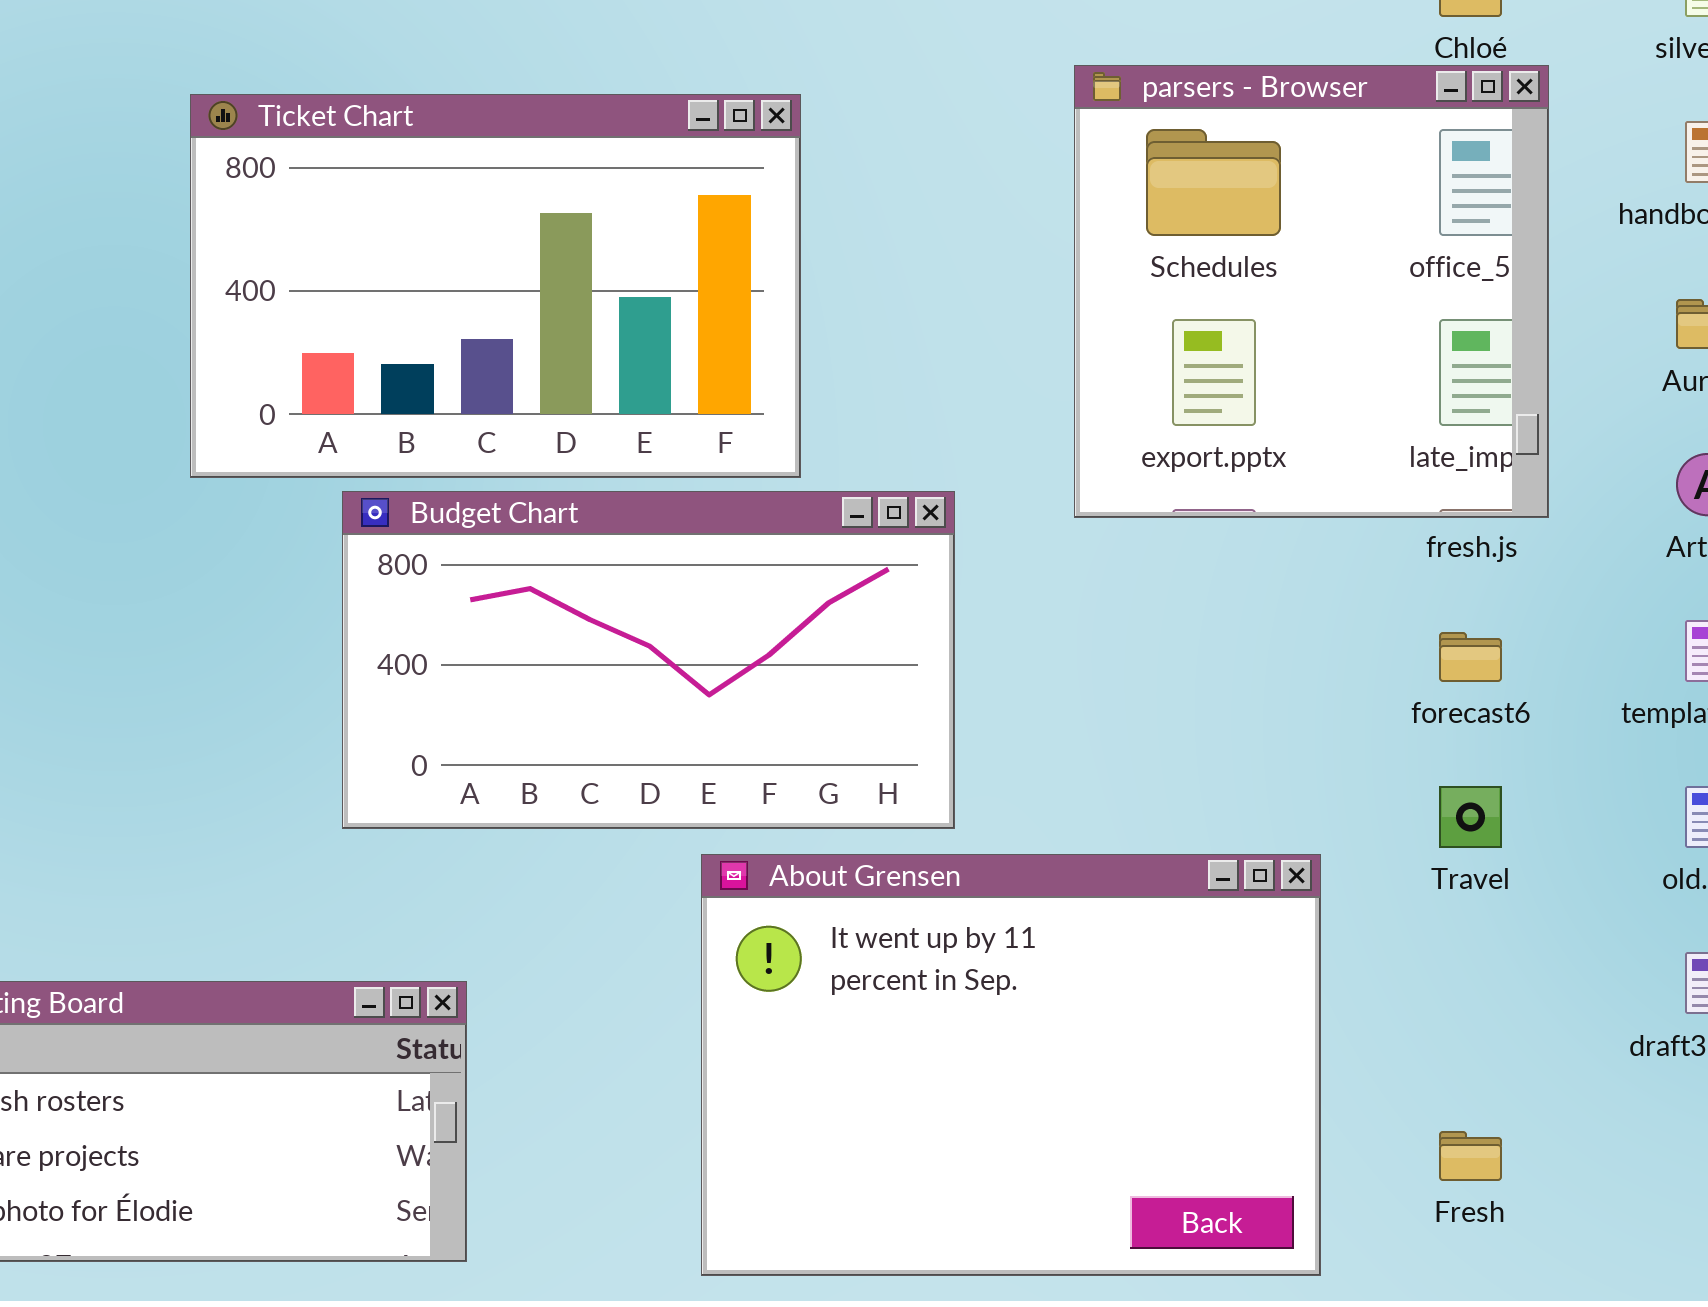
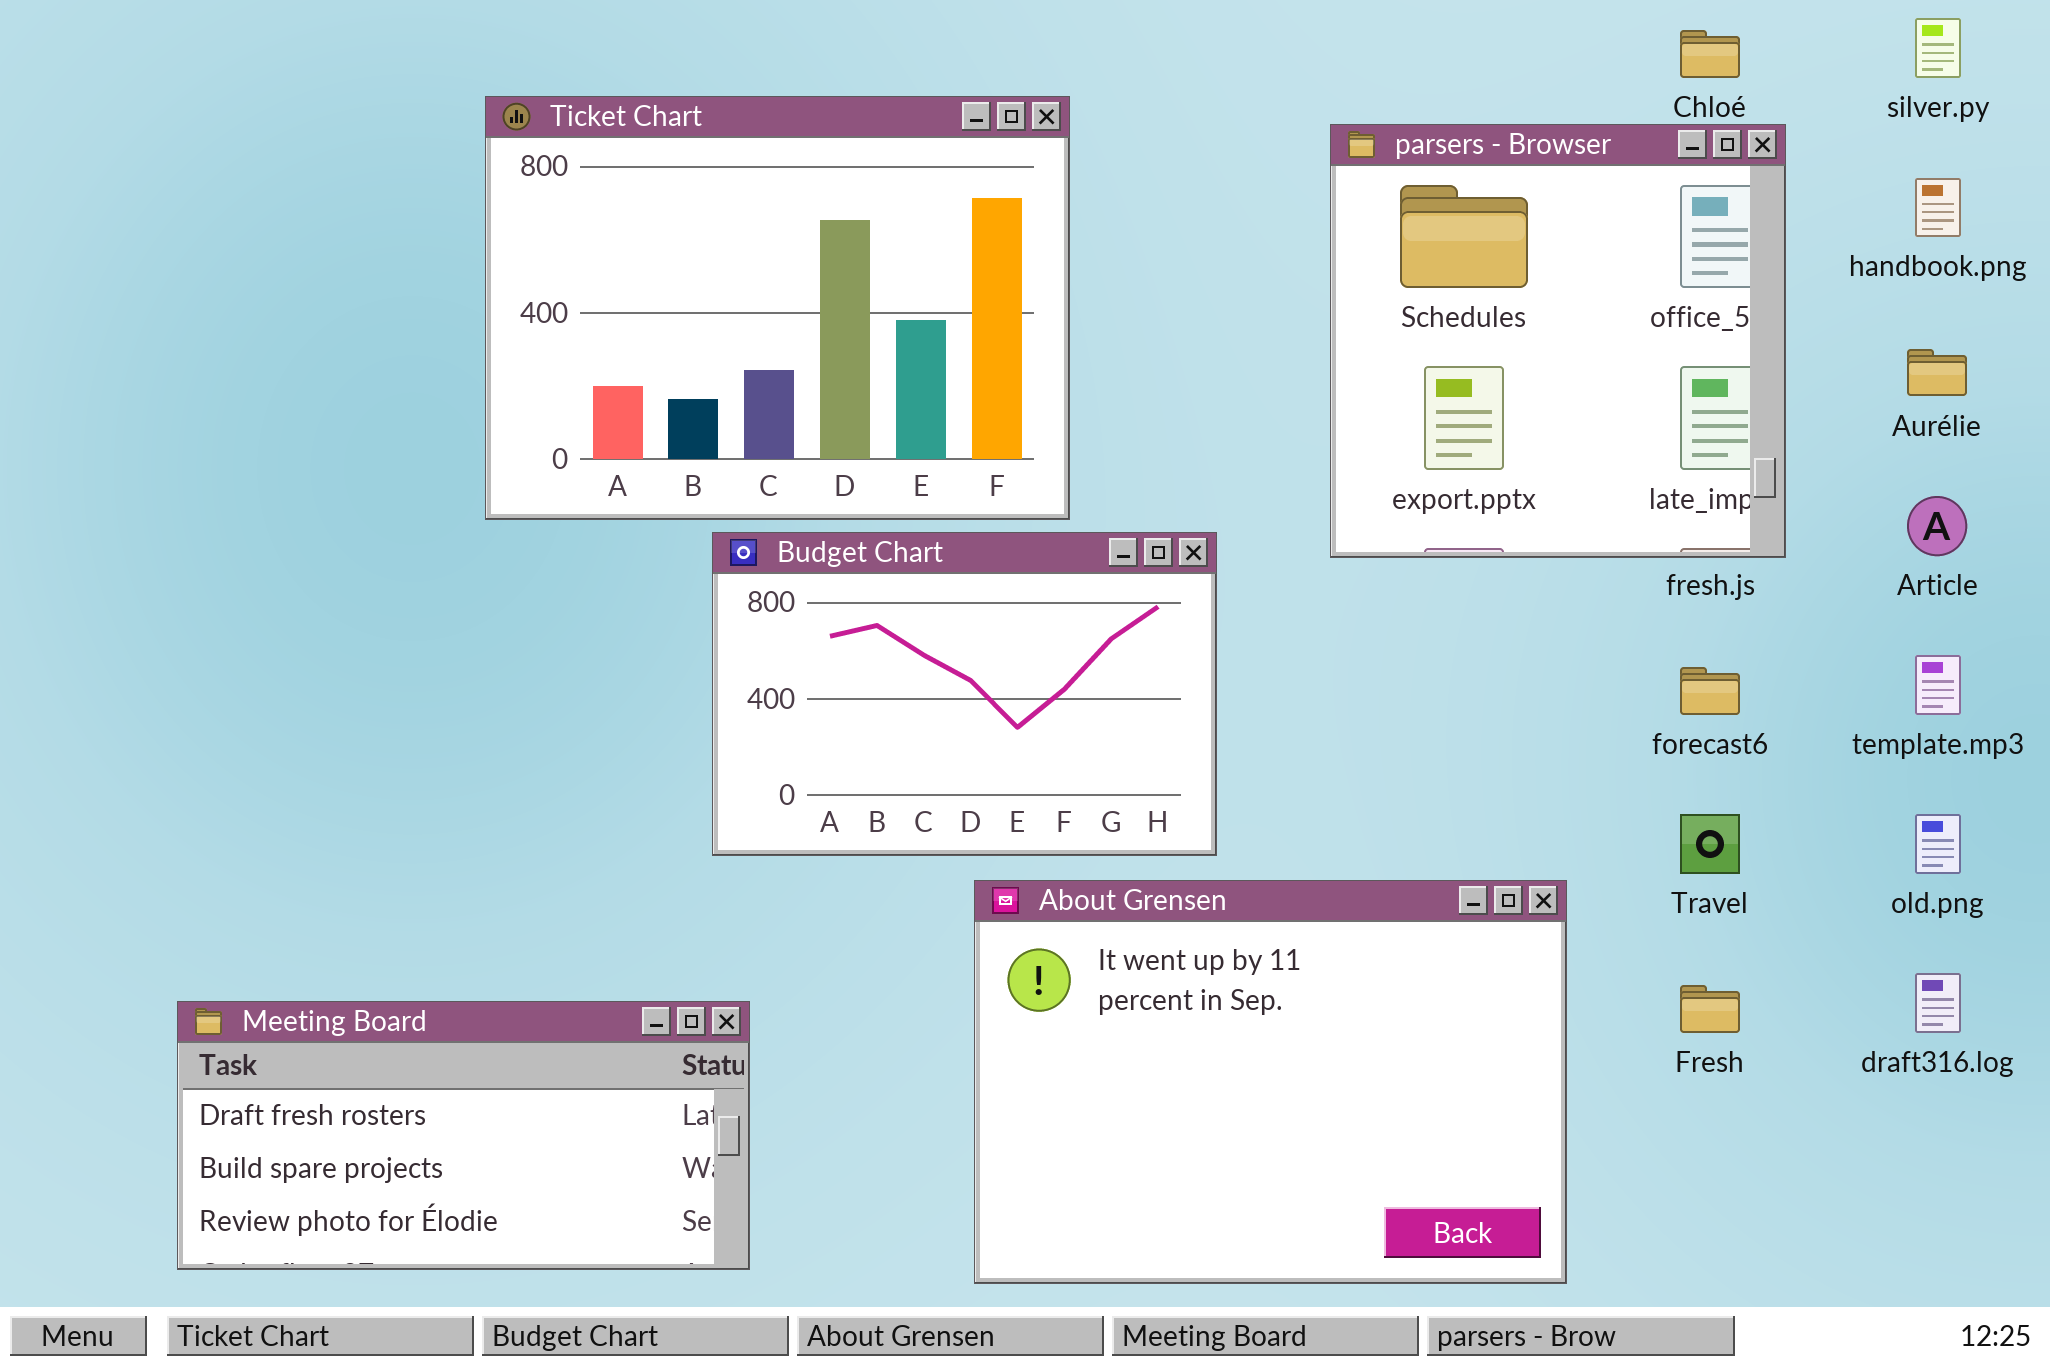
Ticket Chart: [190,94,801,478] -> [485,96,1070,520], resized
Budget Chart: [342,491,955,829] -> [712,532,1217,856], resized
Fresh: [1439,1131,1502,1181] -> [1680,985,1740,1033], moved

